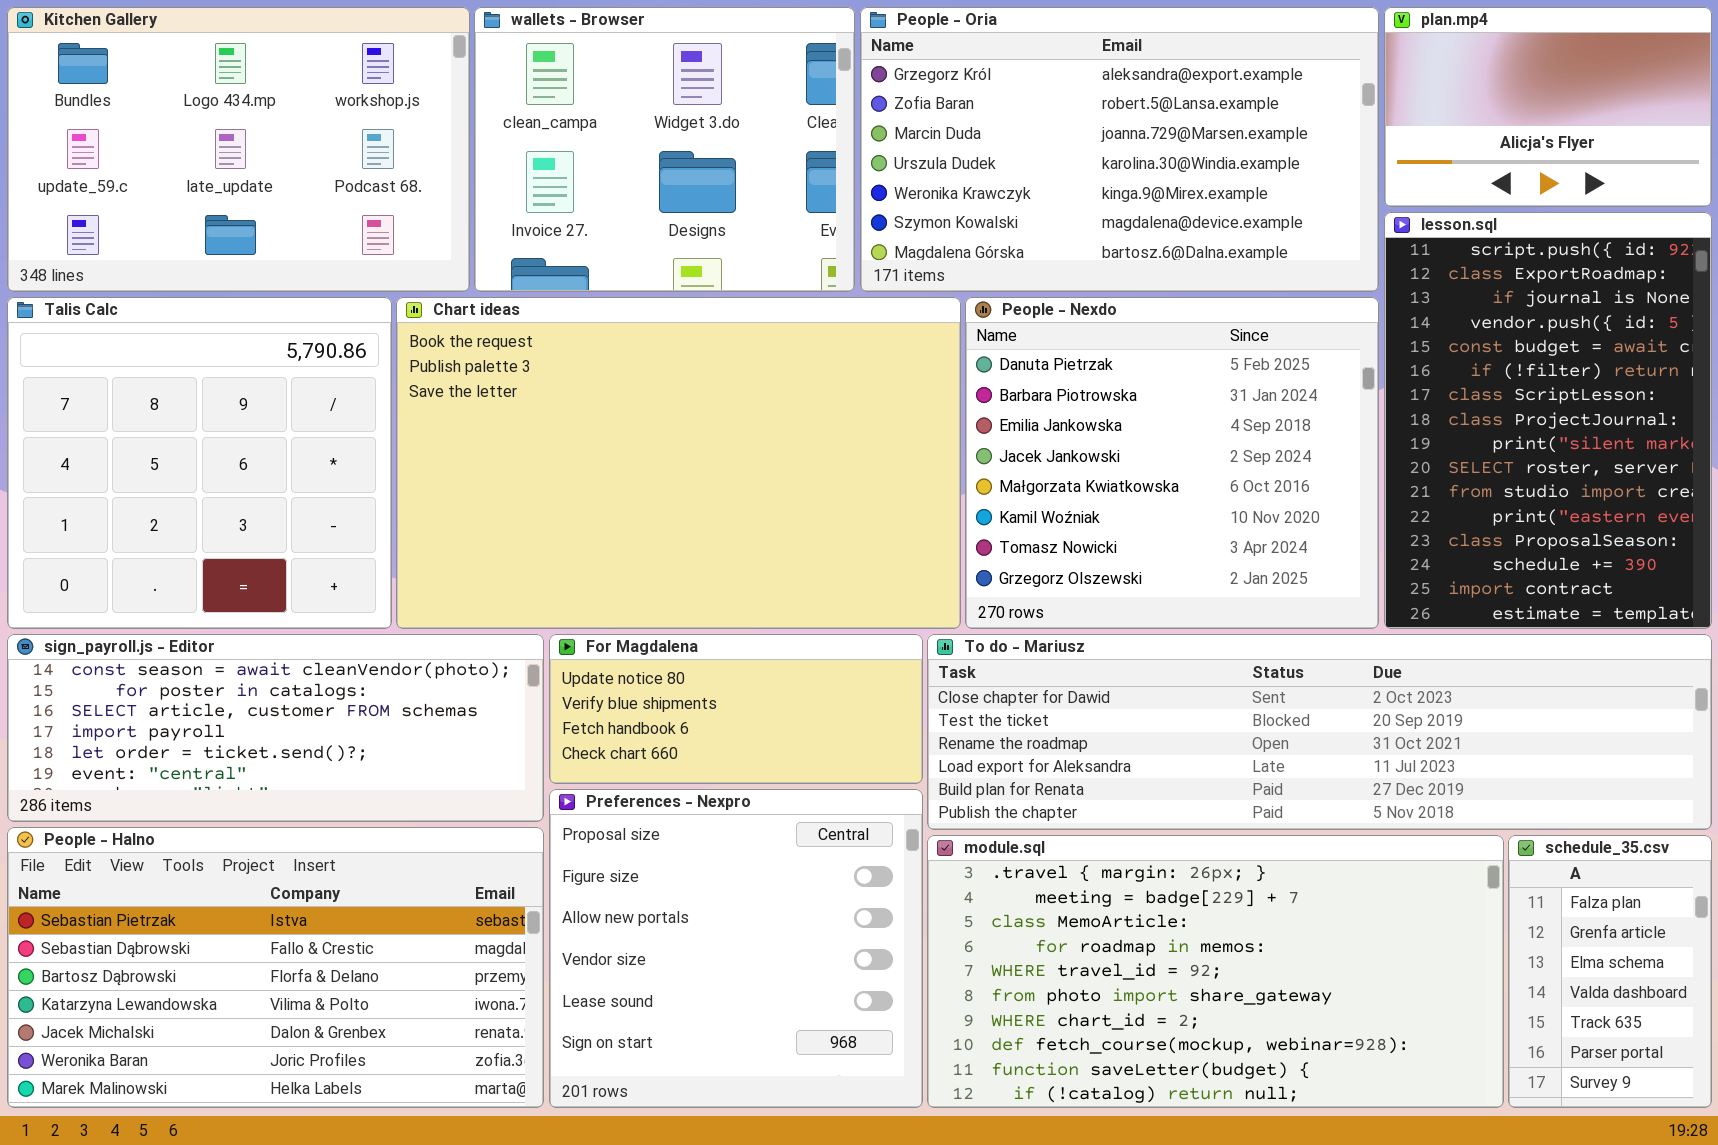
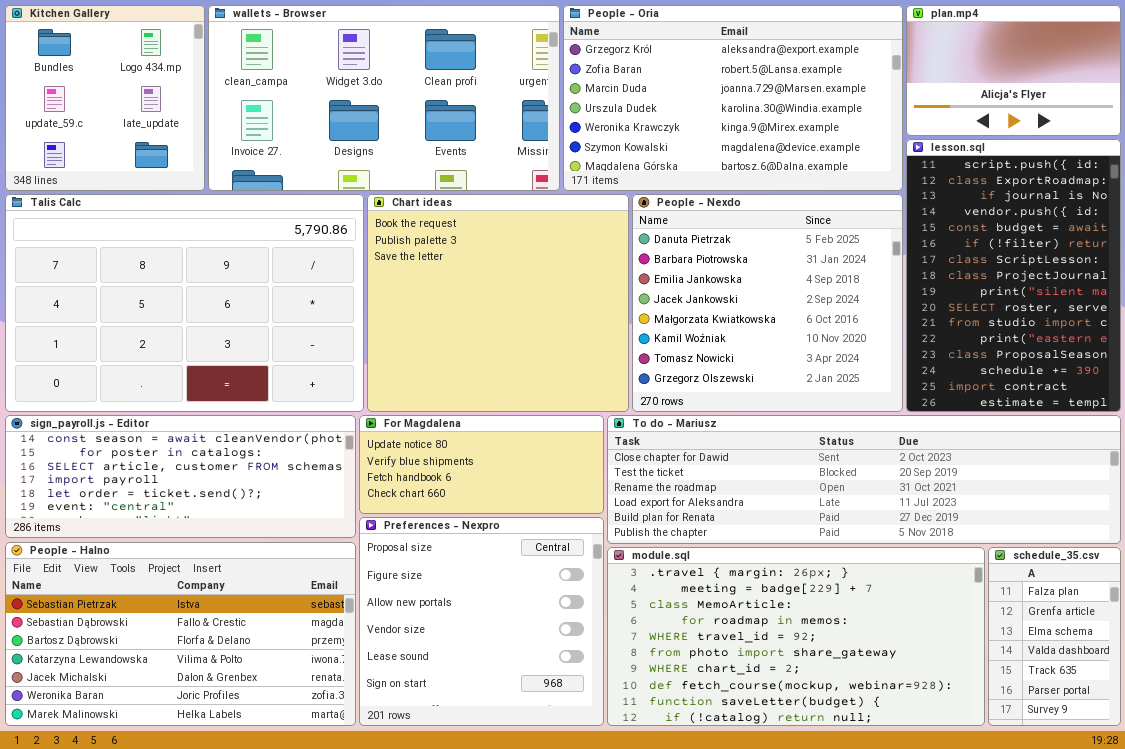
Kitchen Gallery: [7,7,470,292] -> [5,5,205,191], resized
wallets - Browser: [474,7,855,292] -> [208,5,560,191], resized
Talis Calc: [7,297,392,629] -> [5,194,364,412], resized
Chart ideas: [396,297,961,629] -> [367,194,629,412], resized

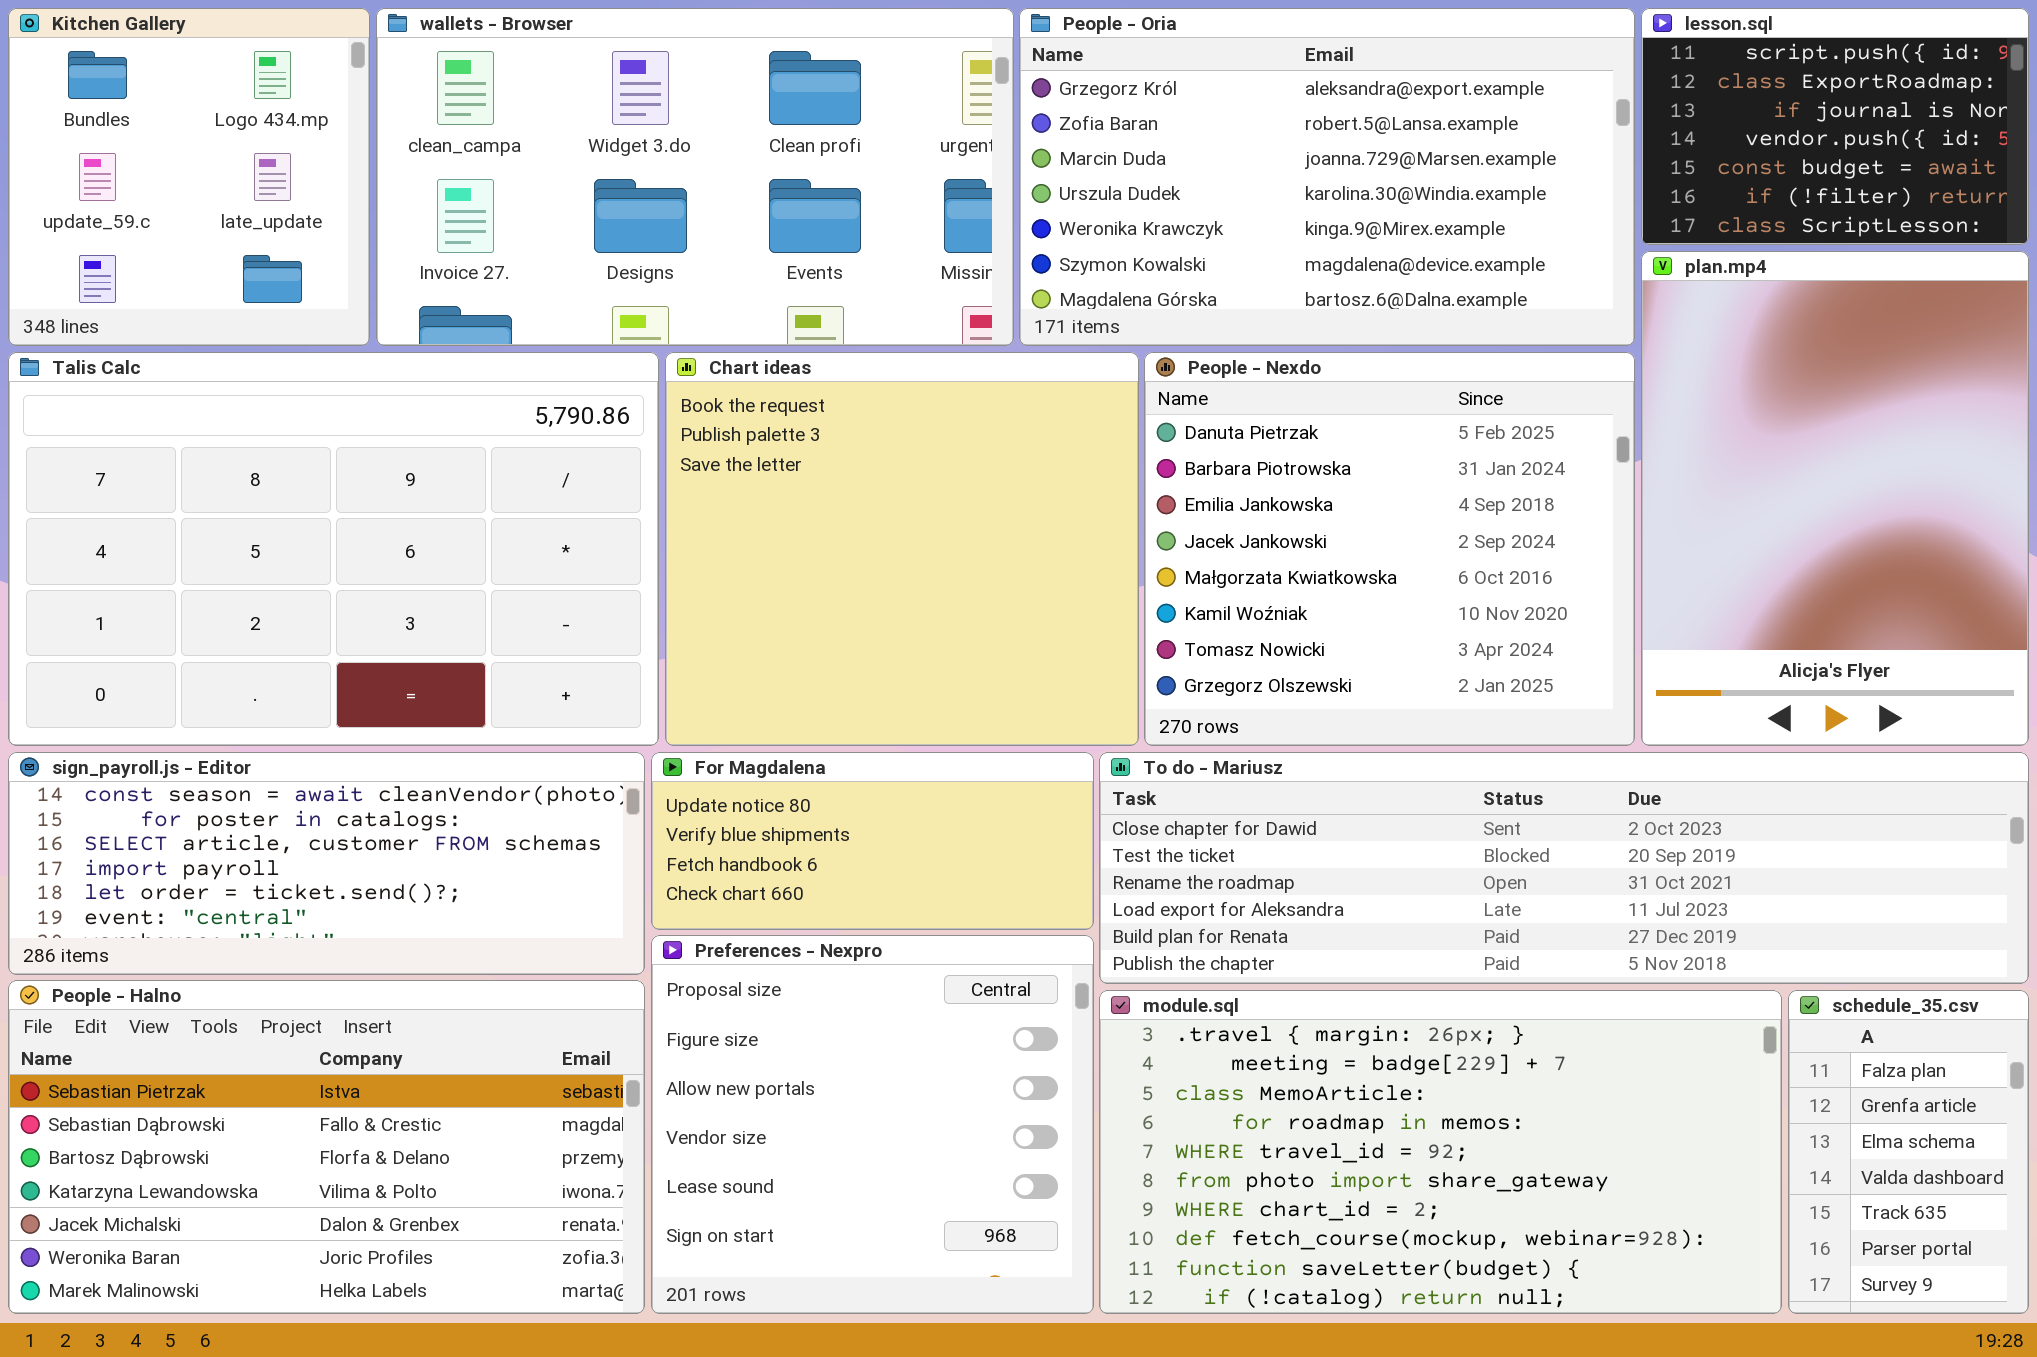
plan.mp4: [906,5,1121,136] -> [1641,251,2029,746], moved, resized
lesson.sql: [906,139,1121,412] -> [1641,8,2029,245], moved, resized

